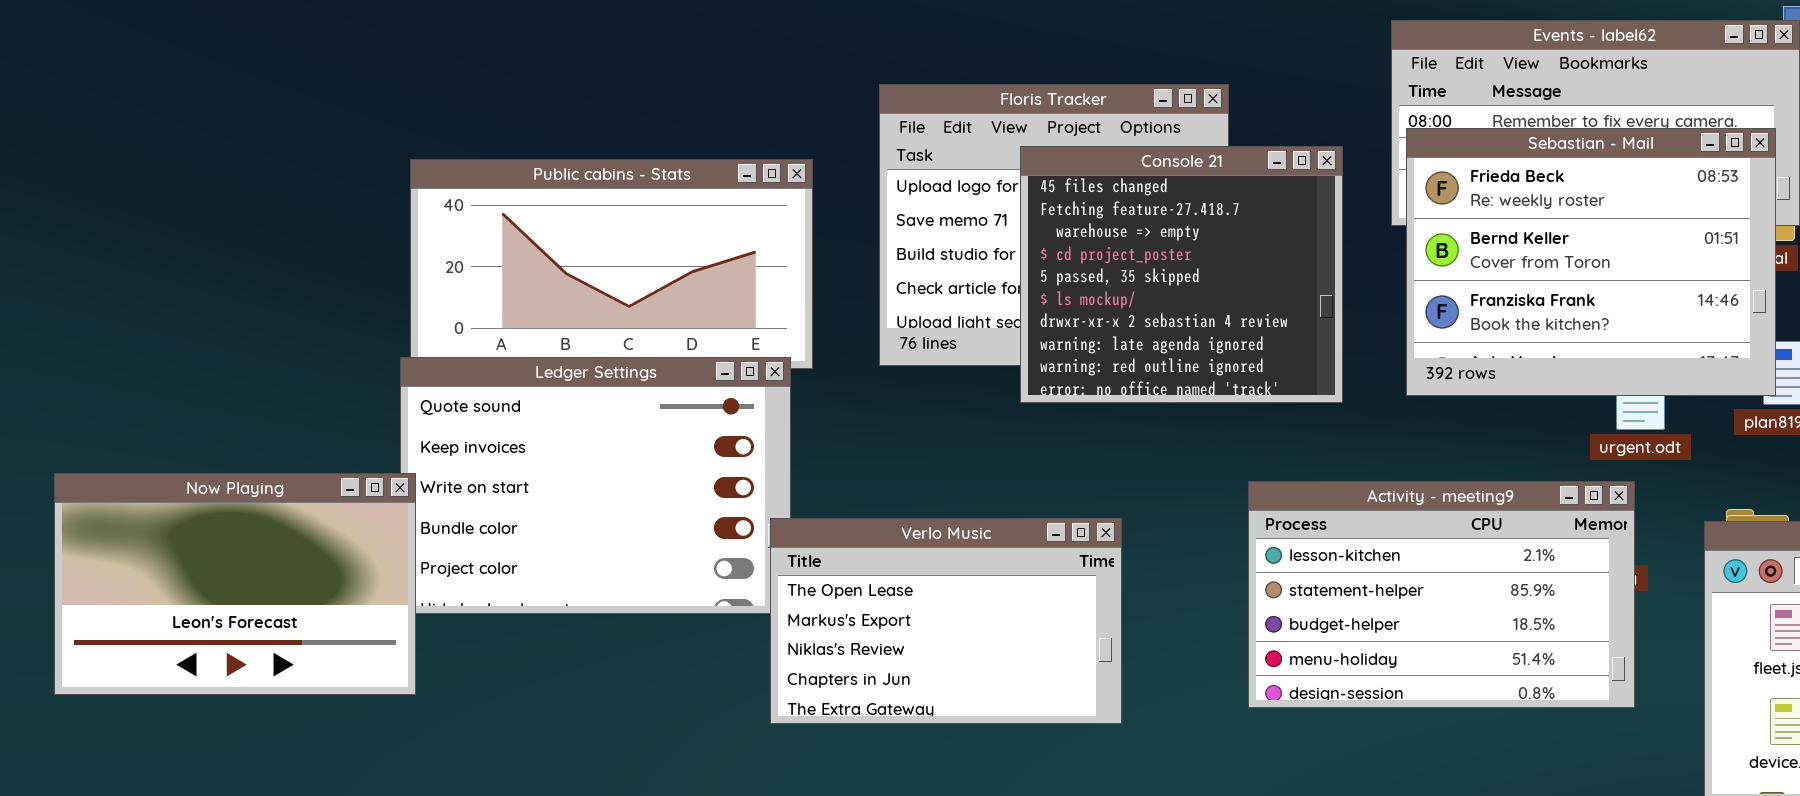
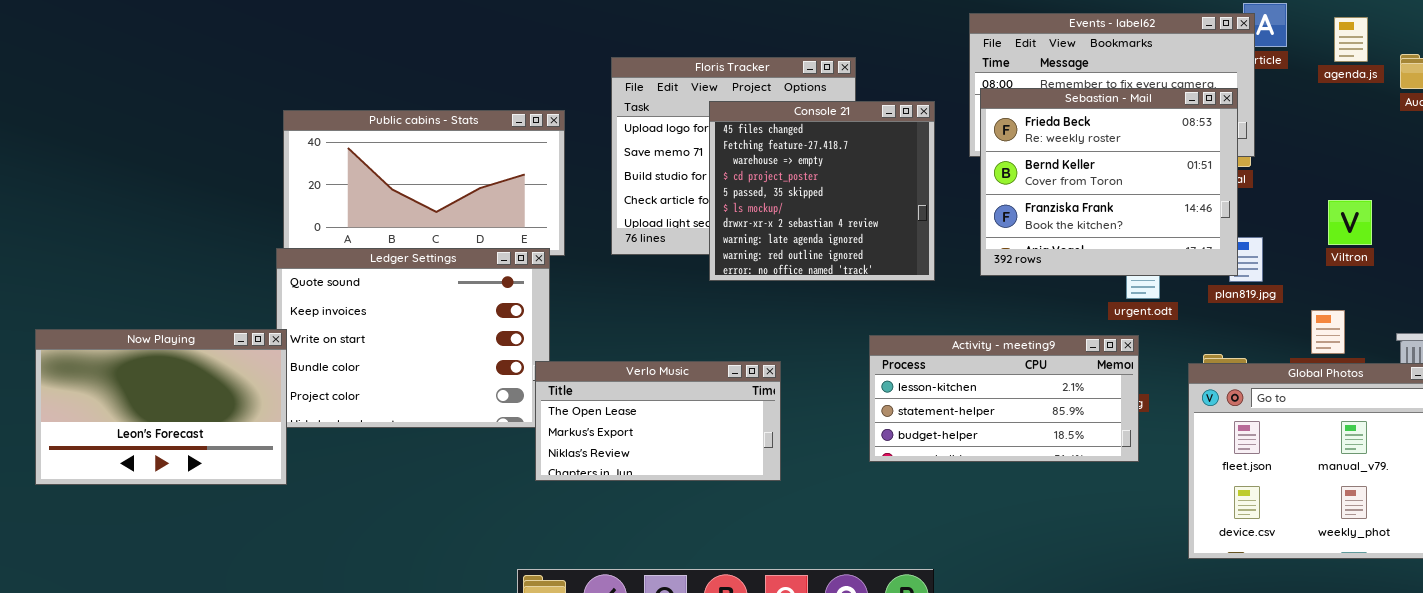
Activity - meeting9: [1248,481,1635,708] -> [869,335,1139,462], resized
Verlo Music: [770,518,1122,724] -> [535,361,781,481], resized

